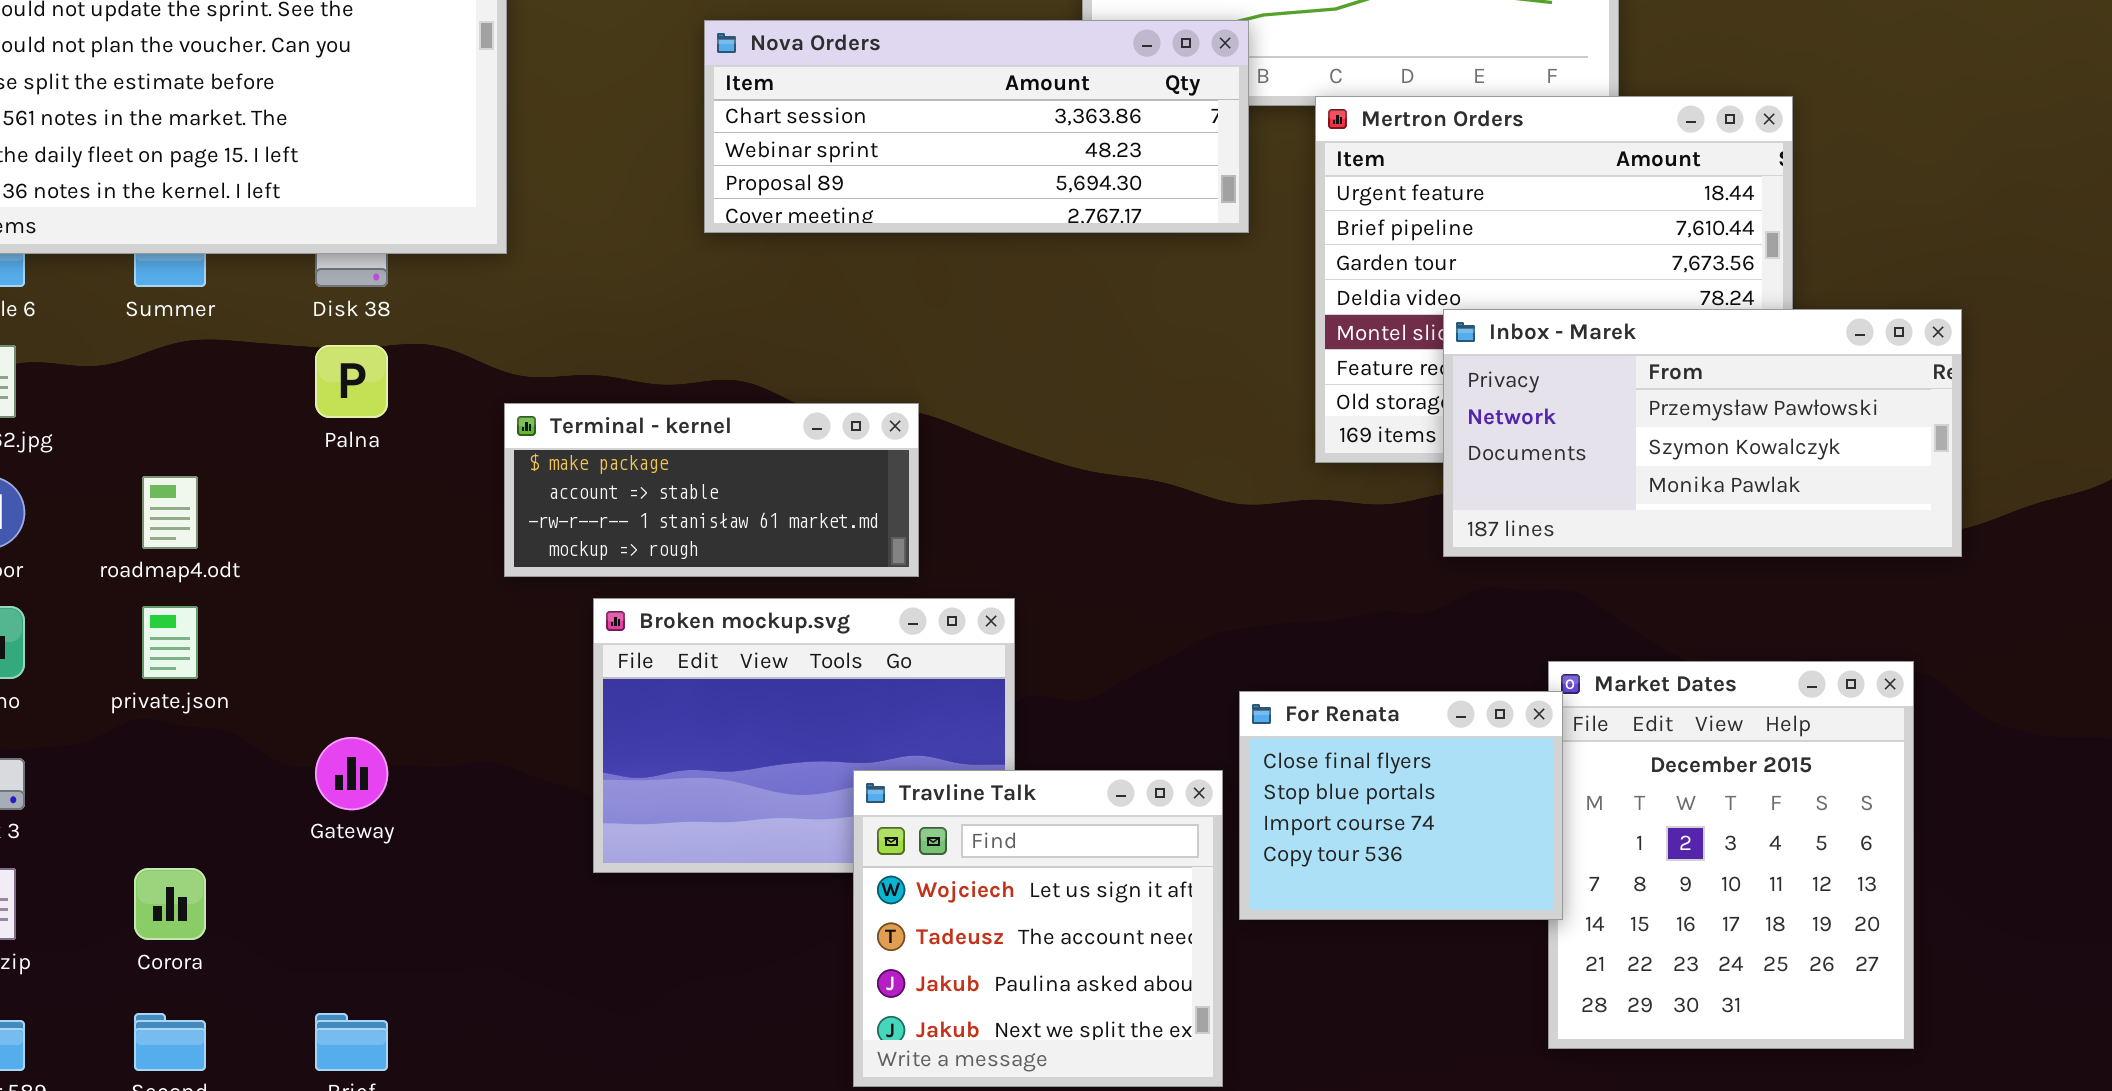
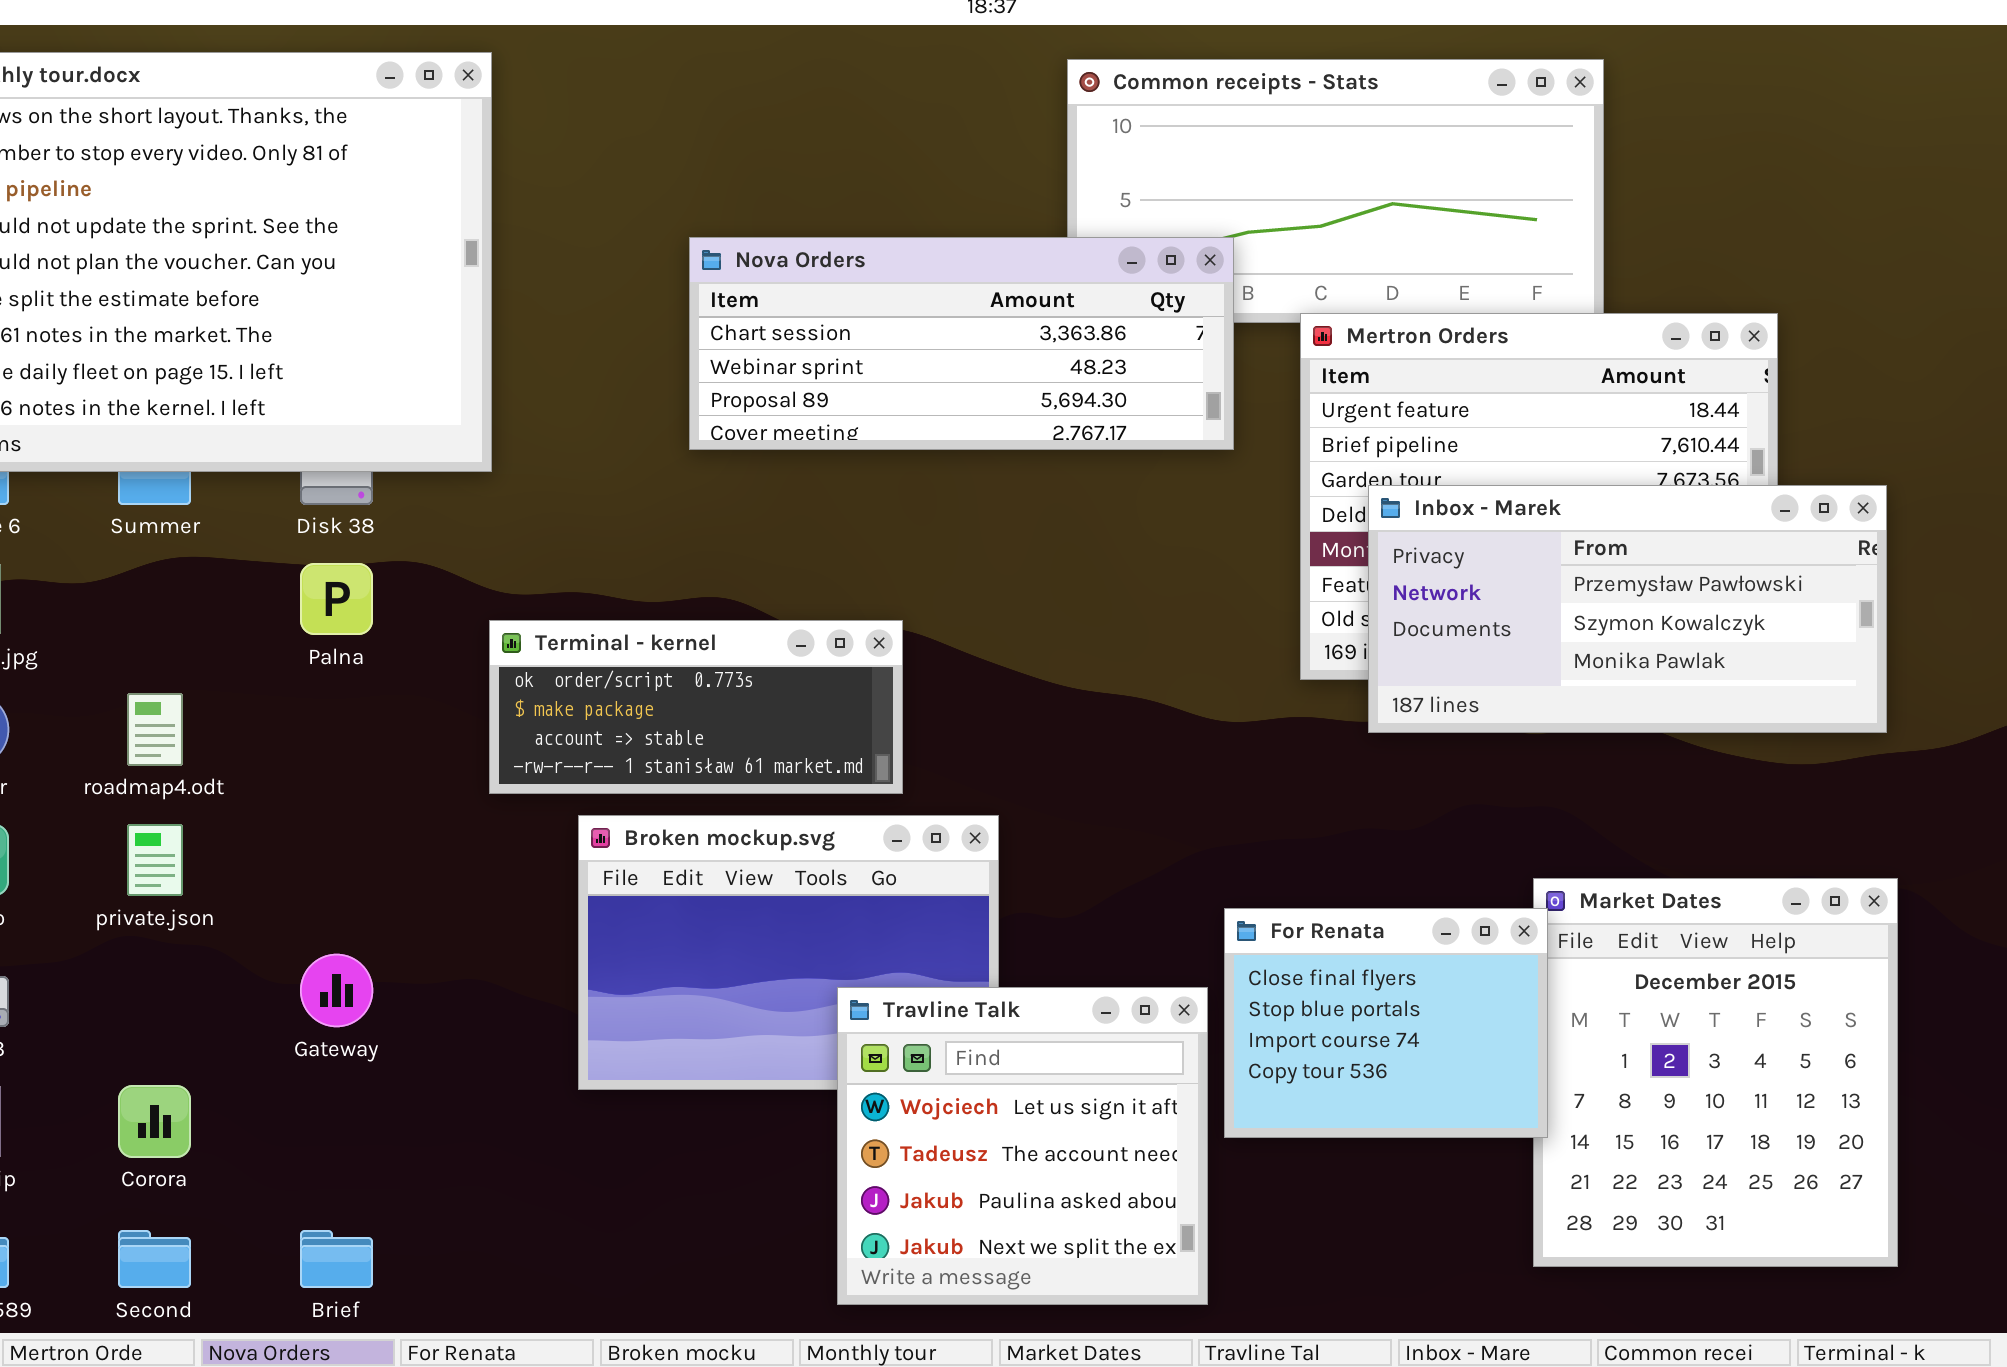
Inbox - Marek: [1443,309,1962,557] -> [1368,485,1887,733], moved
Terminal - kernel: [504,403,919,577] -> [489,620,903,794], scrolled up 1 row

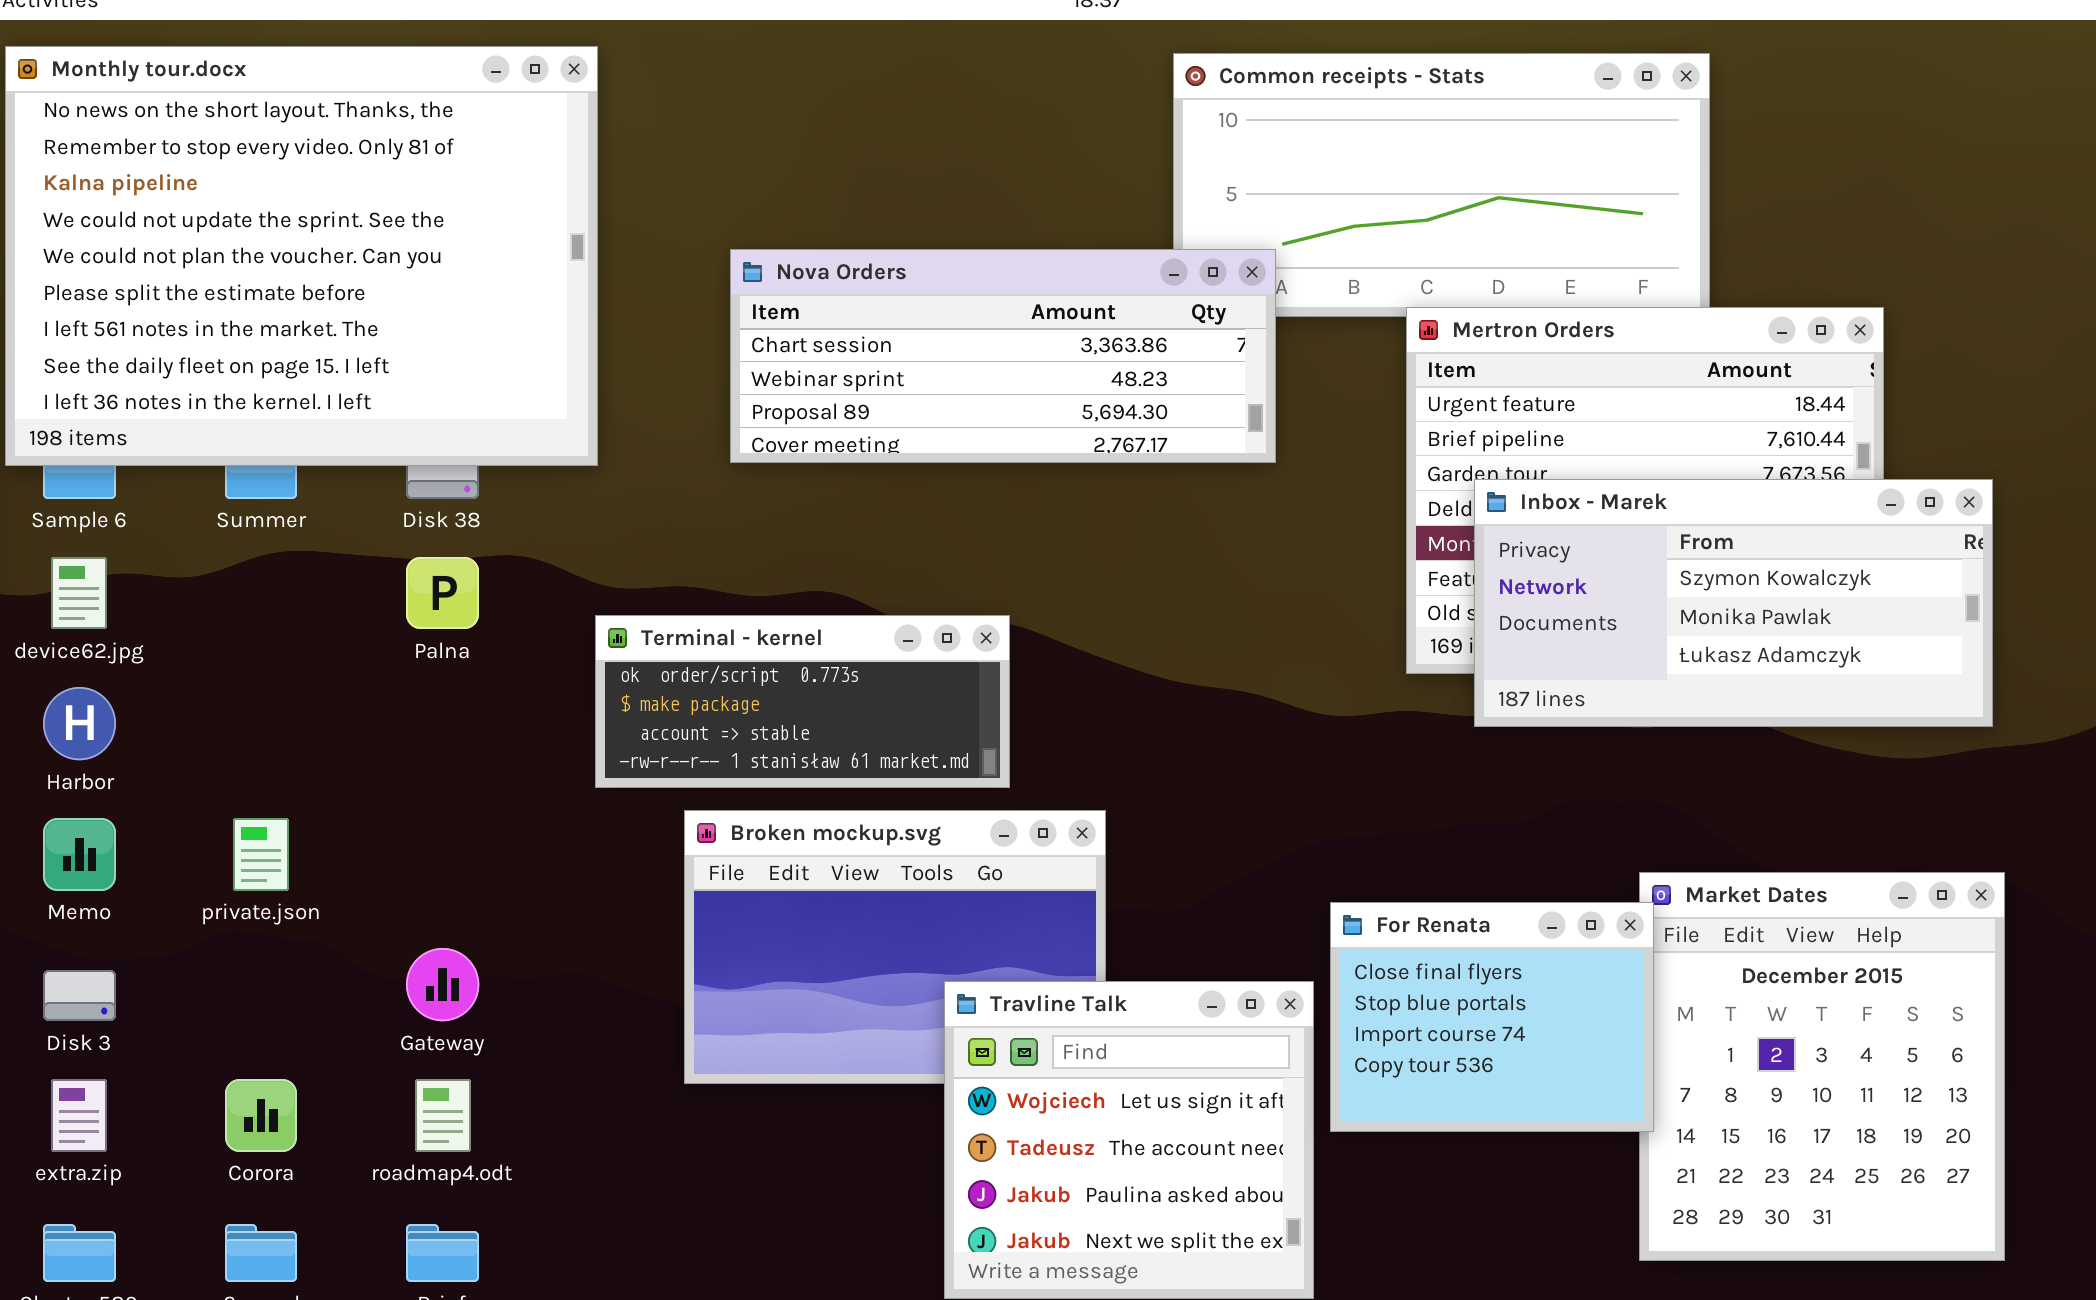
Nova Orders: [689,237,1234,450] -> [730,249,1276,463], moved
Inbox - Marek: [1368,485,1887,733] -> [1474,479,1993,727], scrolled down 1 row
roadmap4.odt: [127,693,183,766] -> [415,1079,471,1152], moved

